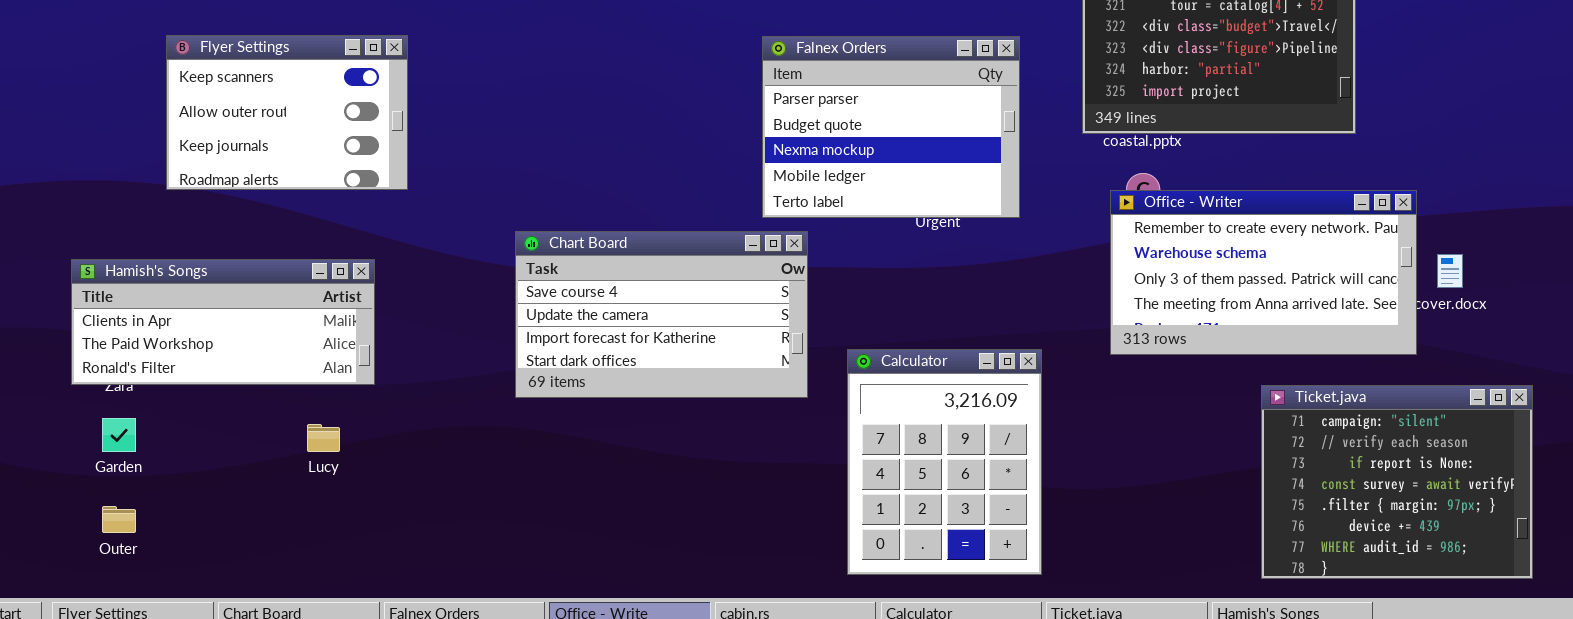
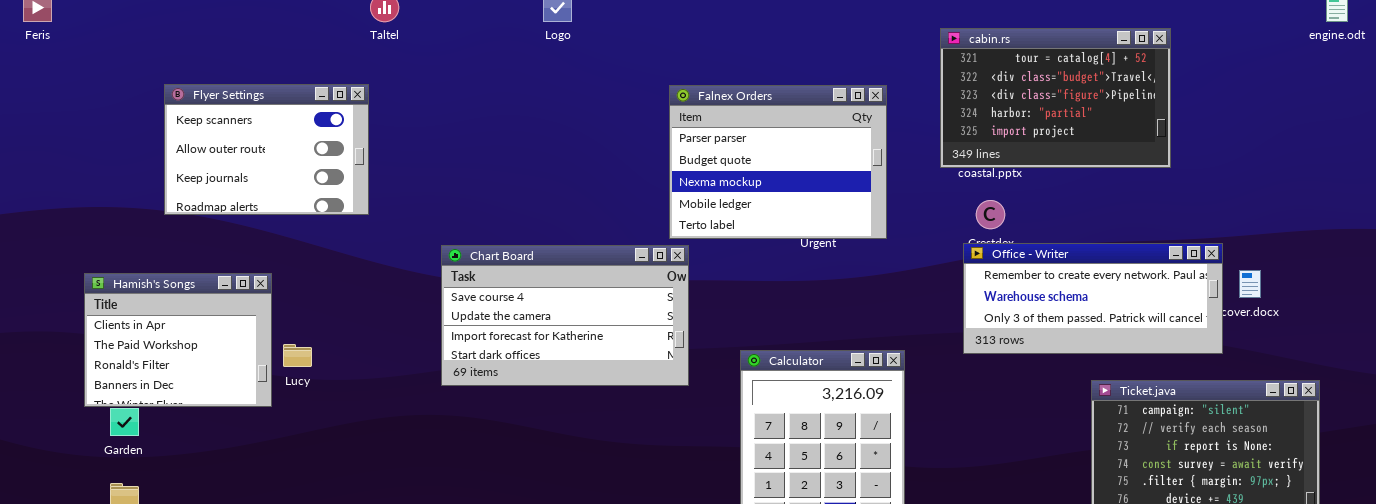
Office - Writer: [1110,190,1417,355] -> [963,243,1223,354], resized
Chart Board: [515,231,808,398] -> [441,245,689,386], moved
Hamish's Songs: [71,259,375,385] -> [84,273,272,407], resized
Lucy: [307,424,340,452] -> [283,344,312,367], moved

